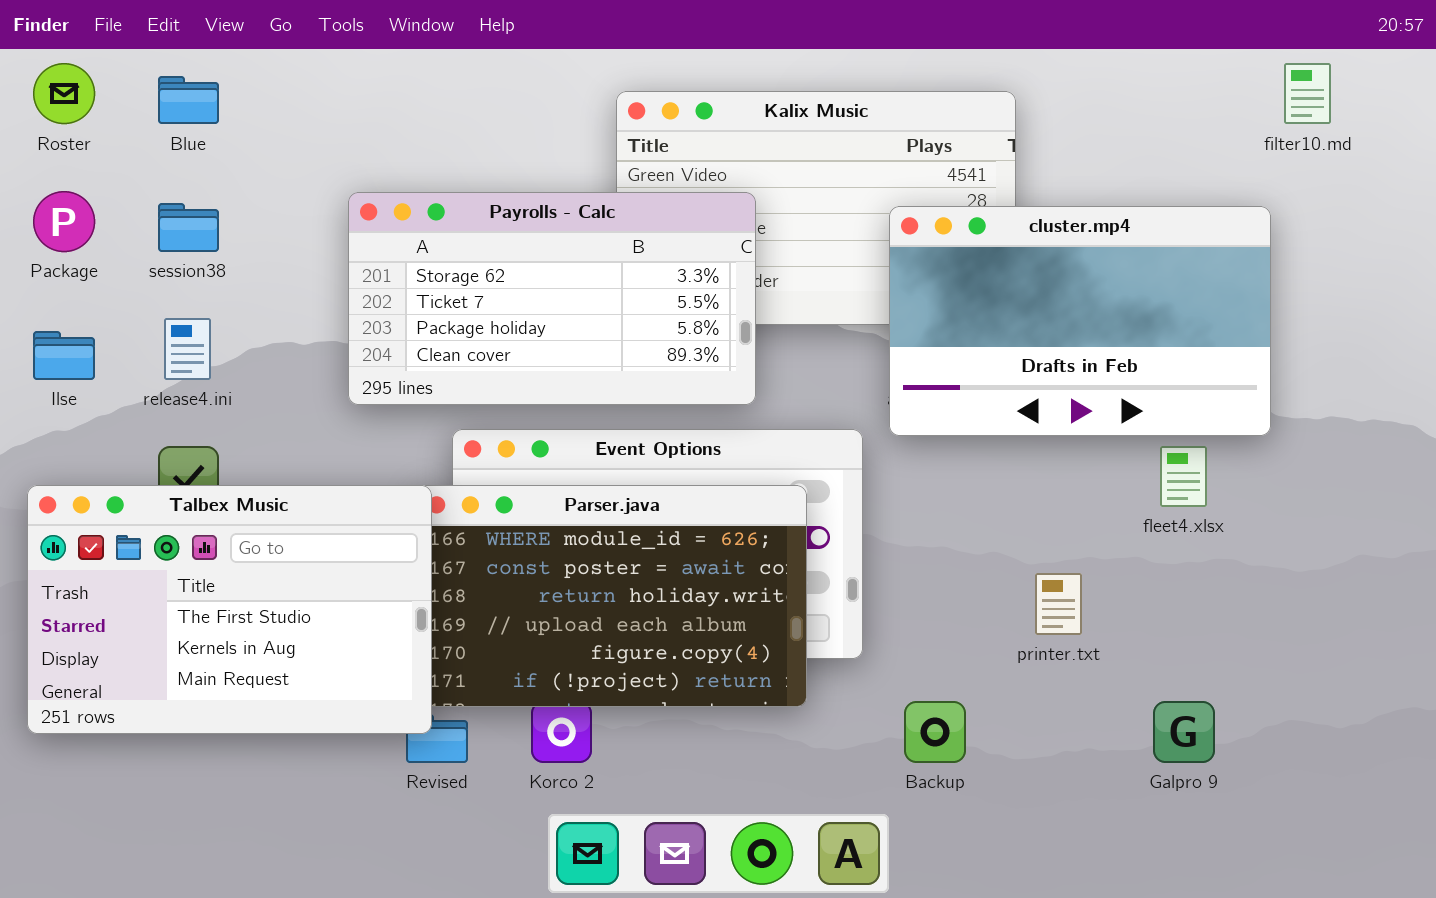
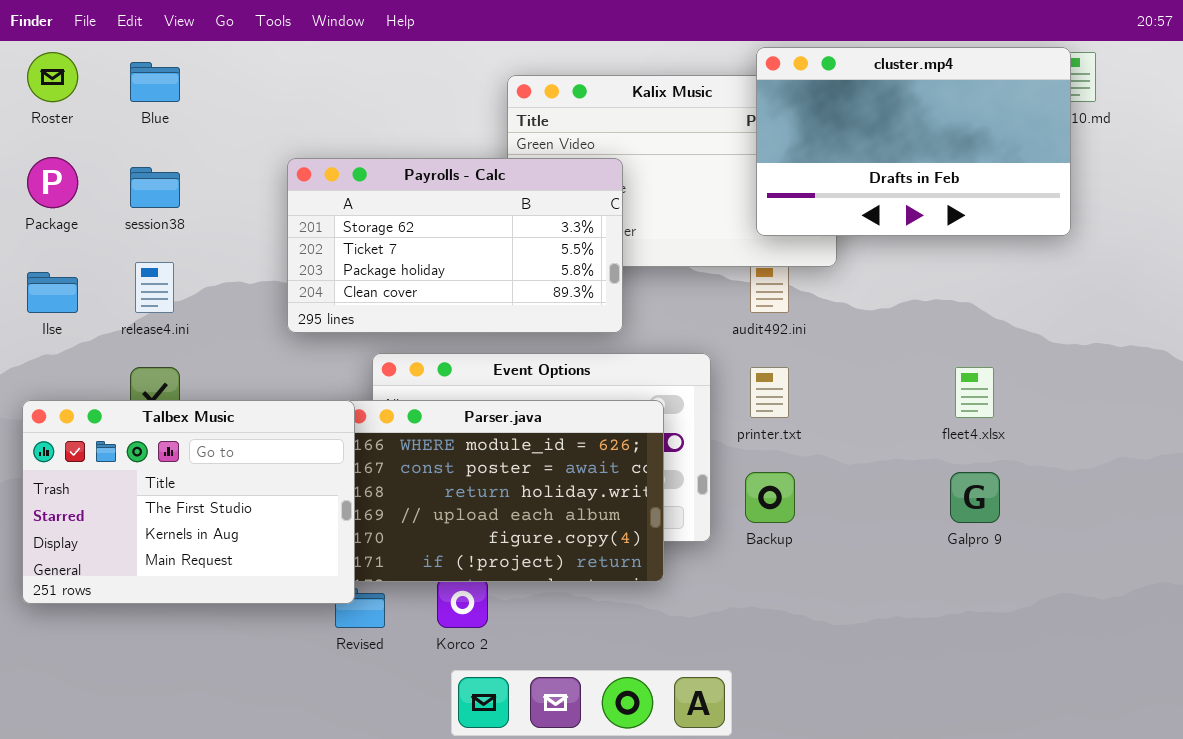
cluster.mp4: [889,206,1271,436] -> [756,47,1071,236], moved
printer.txt: [1035,573,1082,635] -> [750,367,789,418], moved
Backup: [904,701,966,763] -> [745,472,795,523], moved
Galpro 9: [1153,701,1215,763] -> [950,472,1000,523], moved

